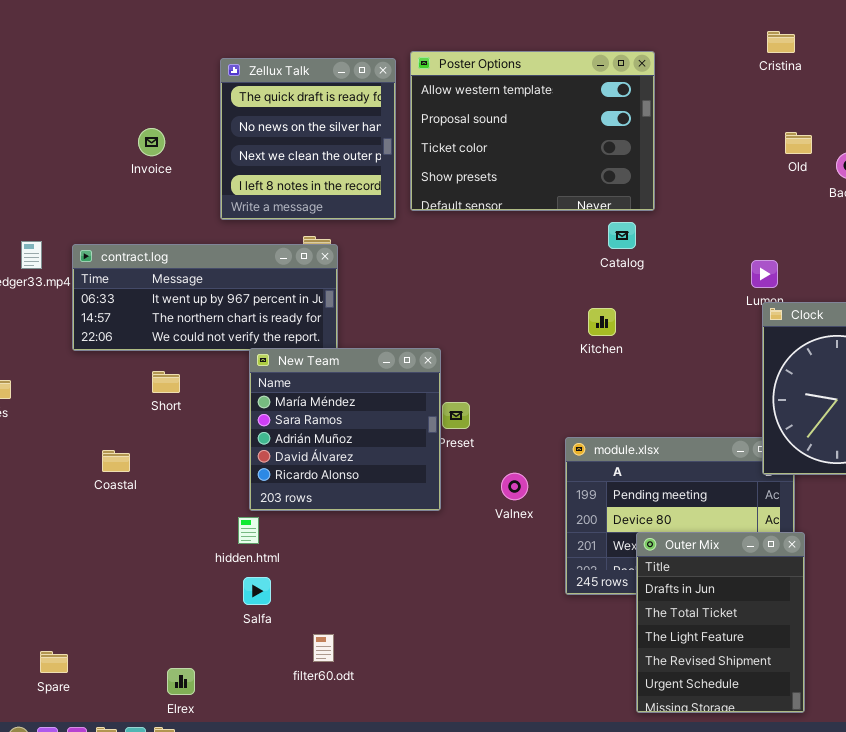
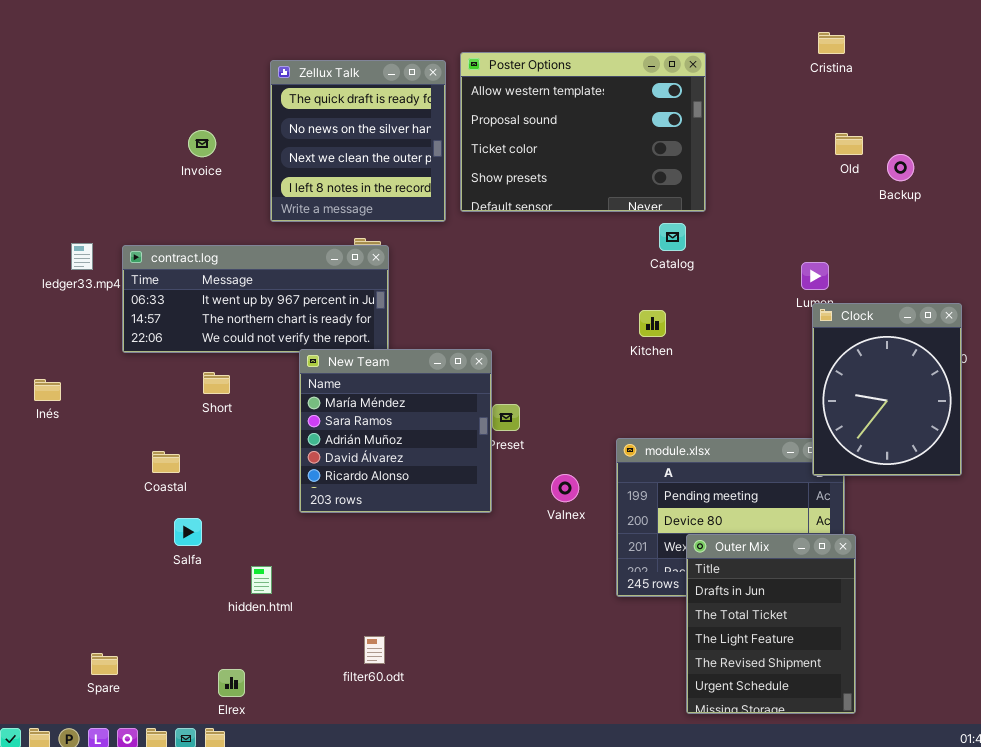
hidden.html: [238,517,259,544] -> [251,566,272,594], moved
Salfa: [243,577,271,605] -> [174,518,202,546], moved

